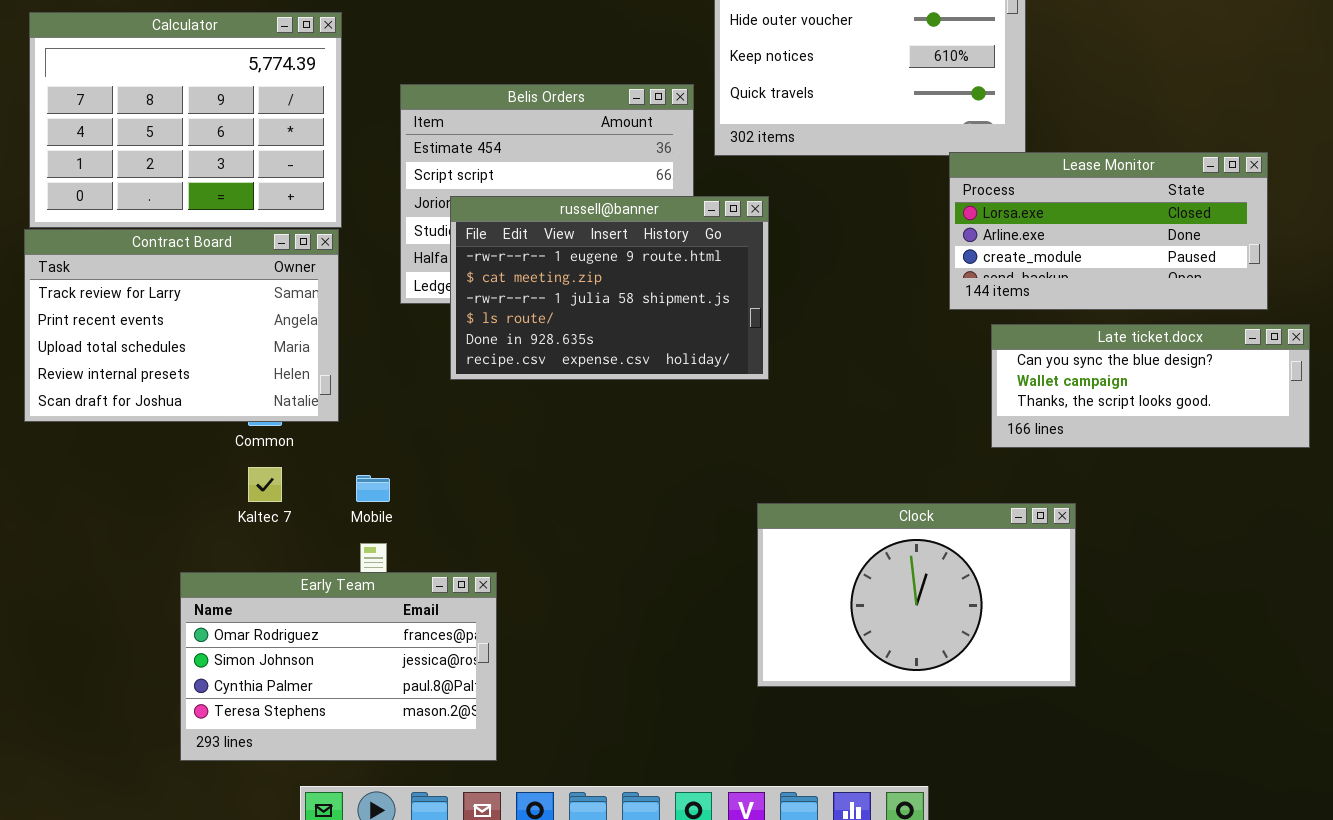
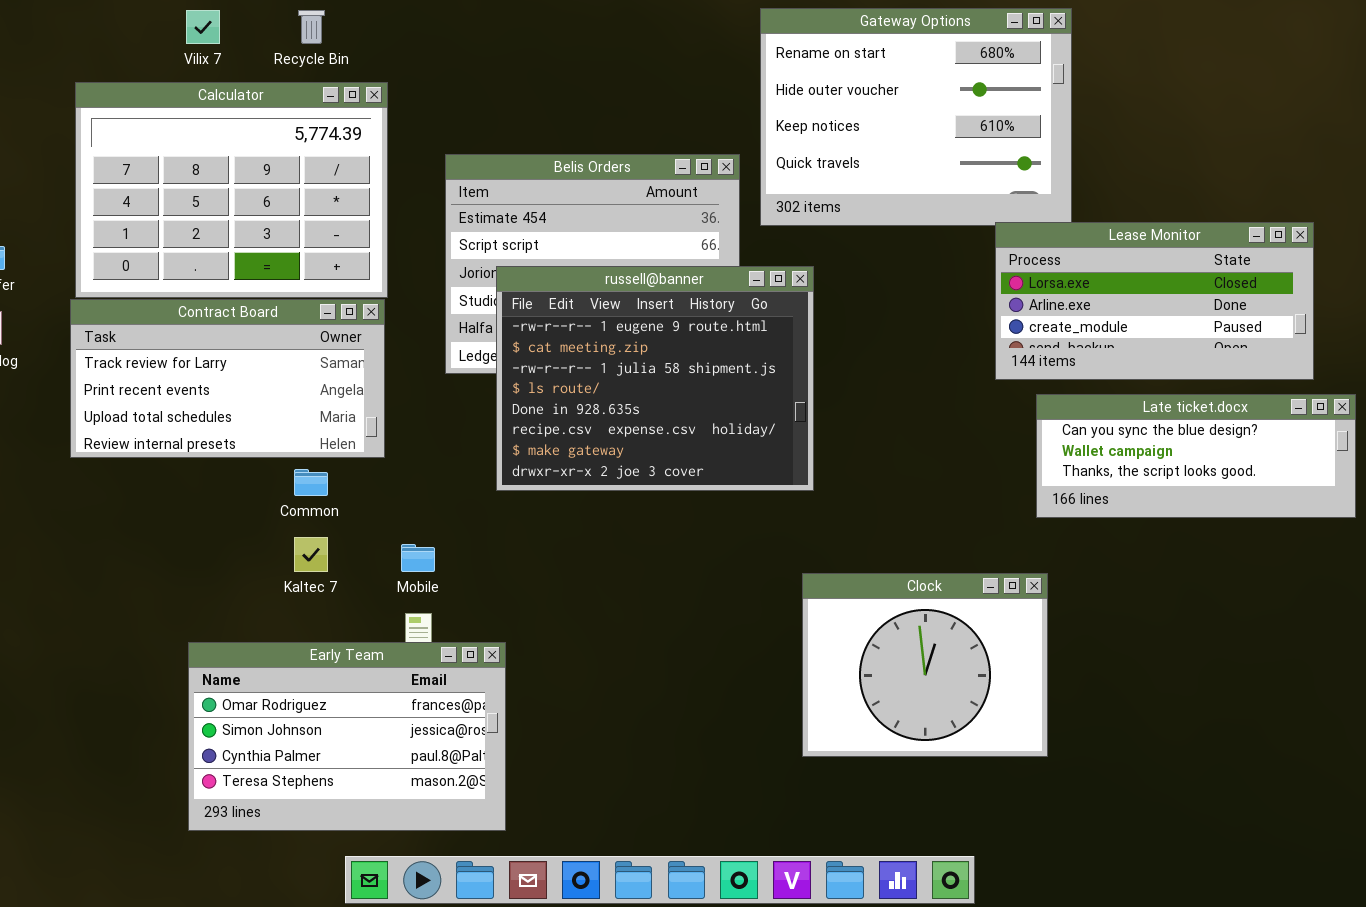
russell@banner: [450,196,769,380] -> [496,266,814,491], resized
Contract Board: [24,229,339,422] -> [70,299,385,458], resized
Clock: [757,503,1076,687] -> [802,573,1048,757], resized
Early Team: [180,572,497,761] -> [188,642,506,831], moved

